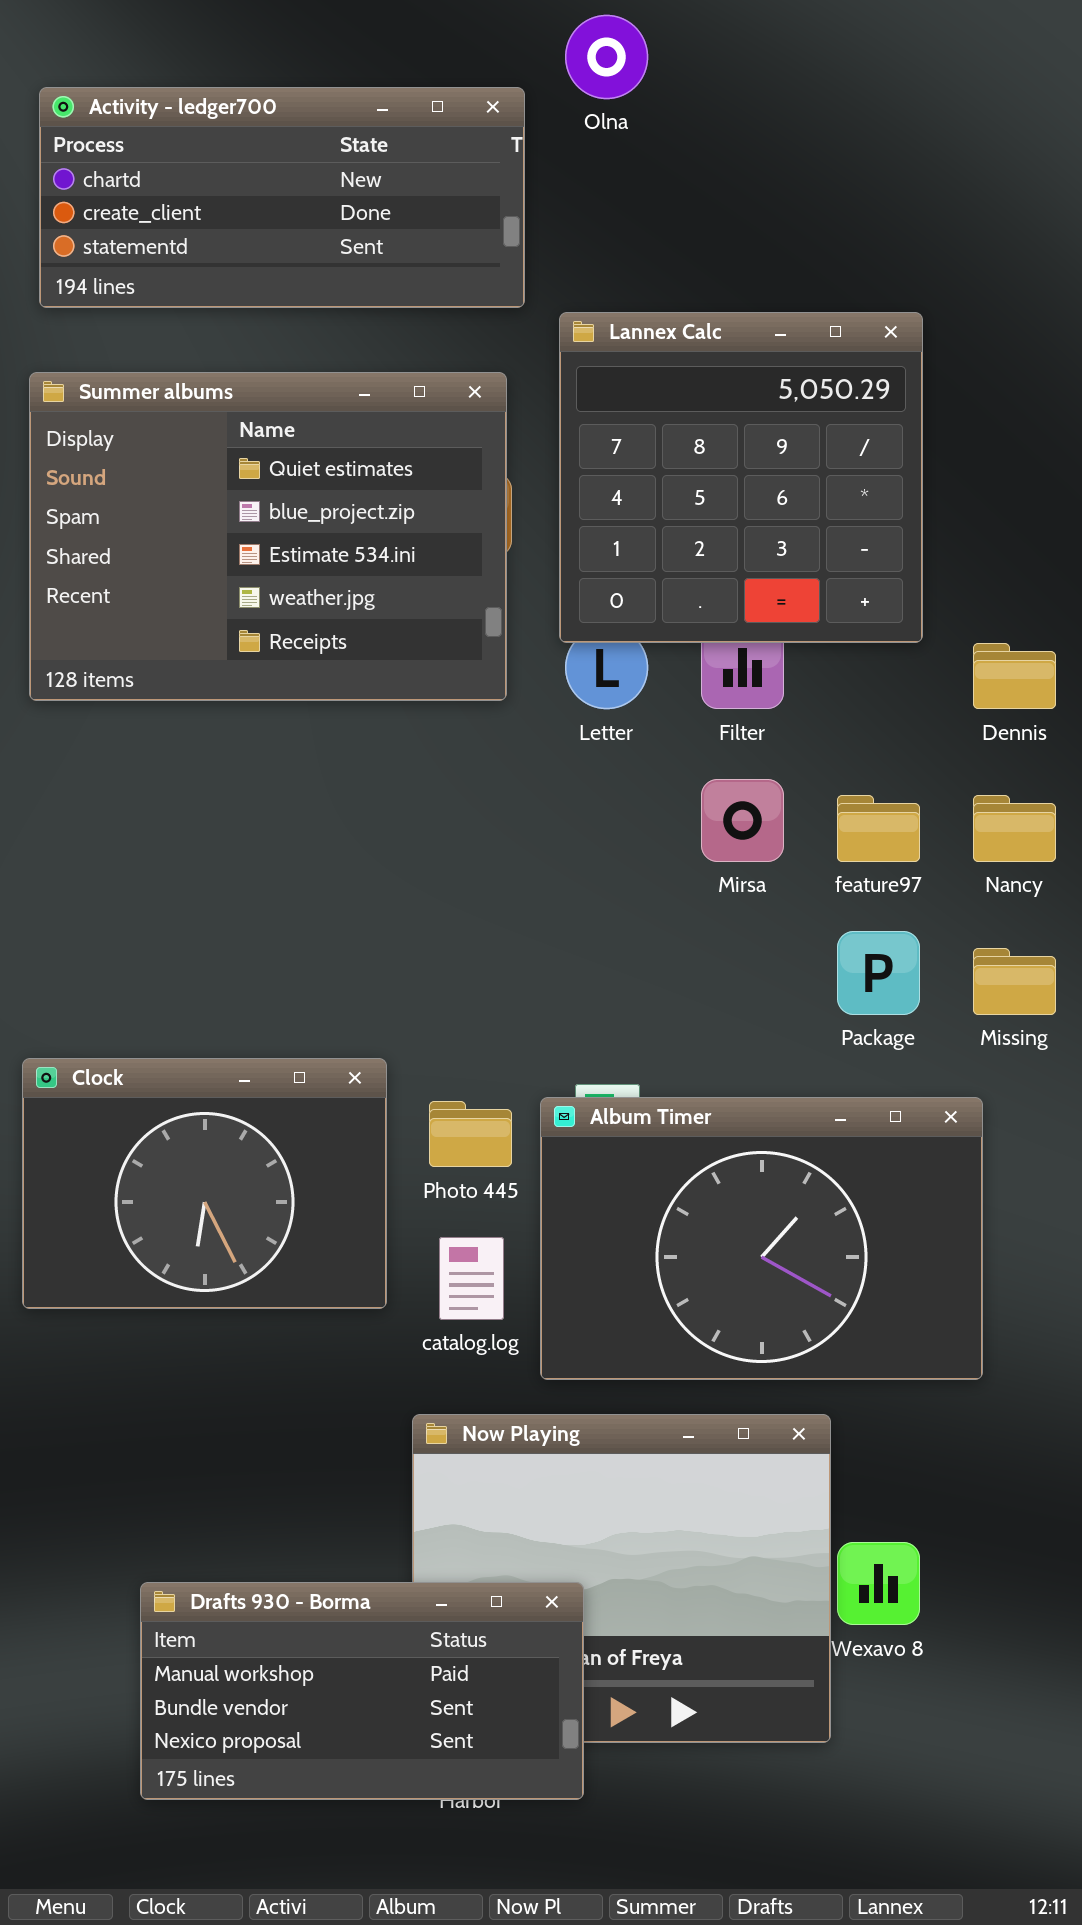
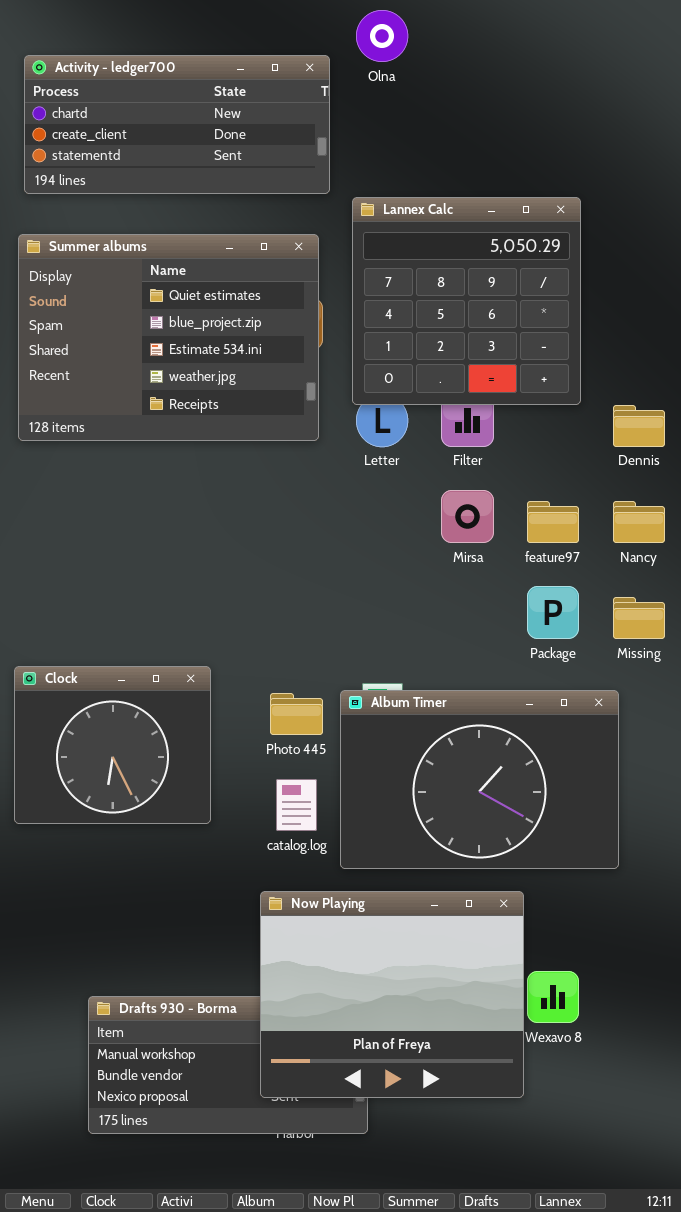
Clock: [22,1058,387,1309] -> [14,666,211,824], resized
Now Playing: [412,1414,831,1743] -> [260,891,524,1098], raised

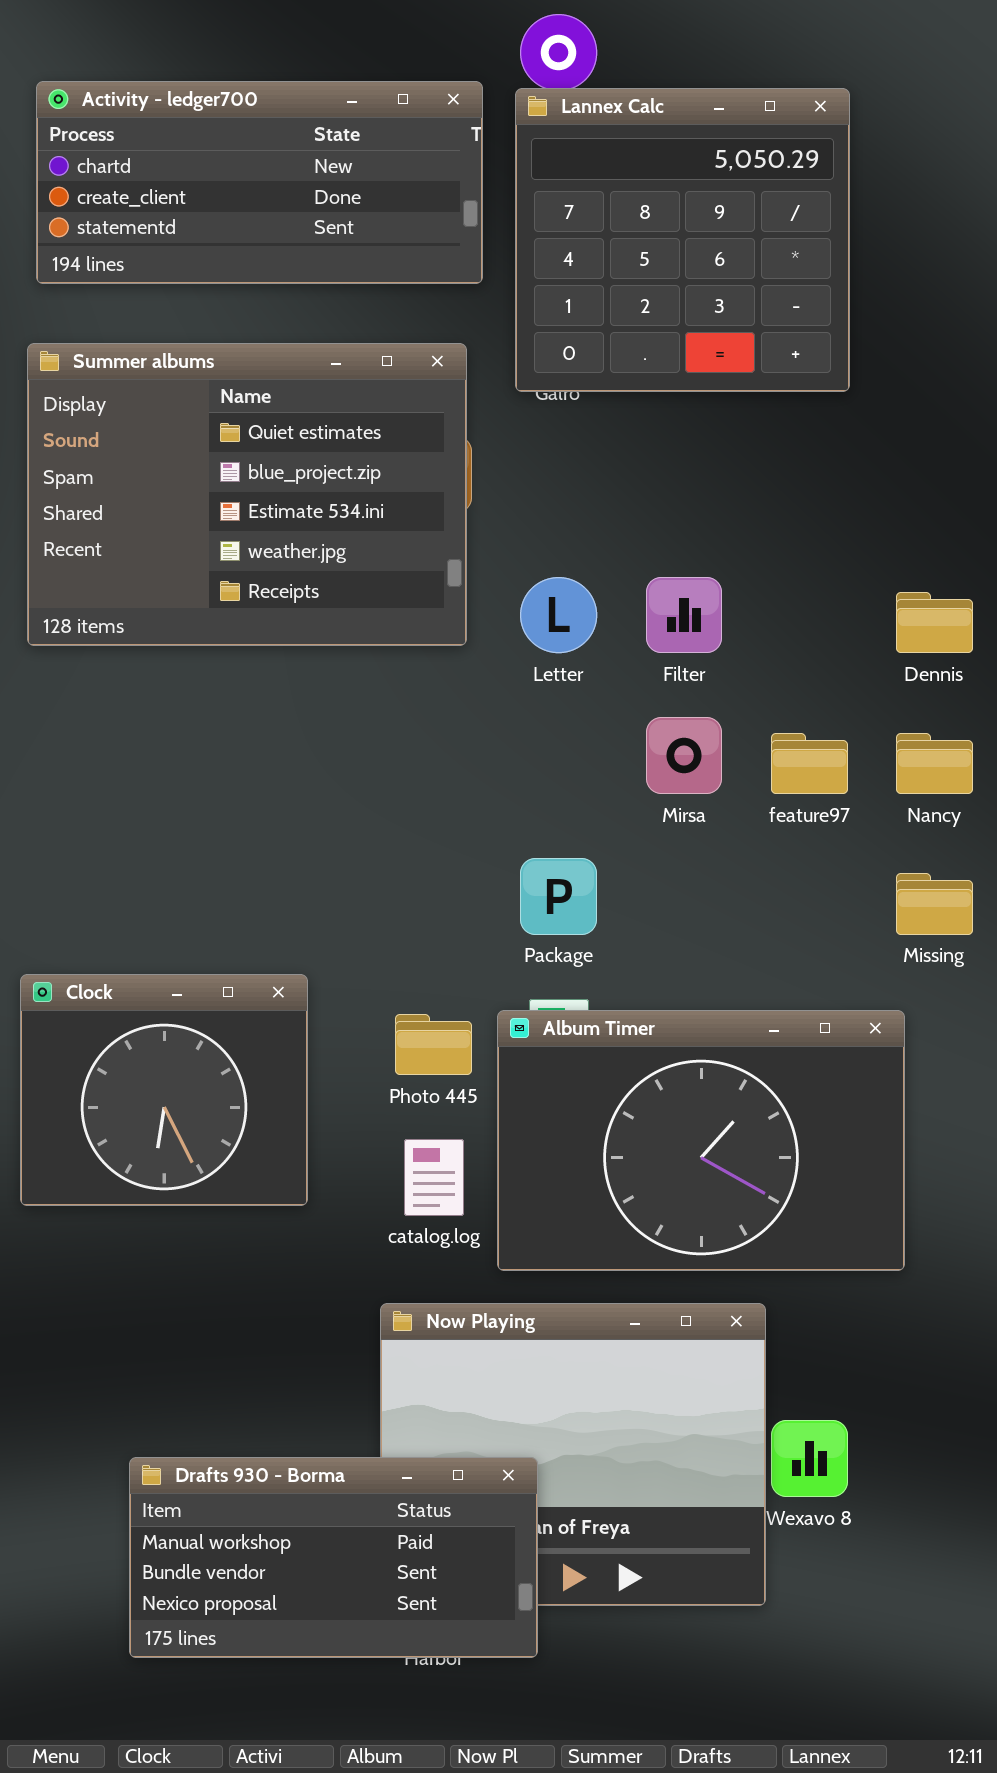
Lannex Calc: [352,197,581,405] -> [515,88,850,392], moved
Package: [527,586,579,639] -> [520,858,597,935], moved
Drafts 930 - Borma: [88,996,368,1134] -> [129,1457,538,1658], raised

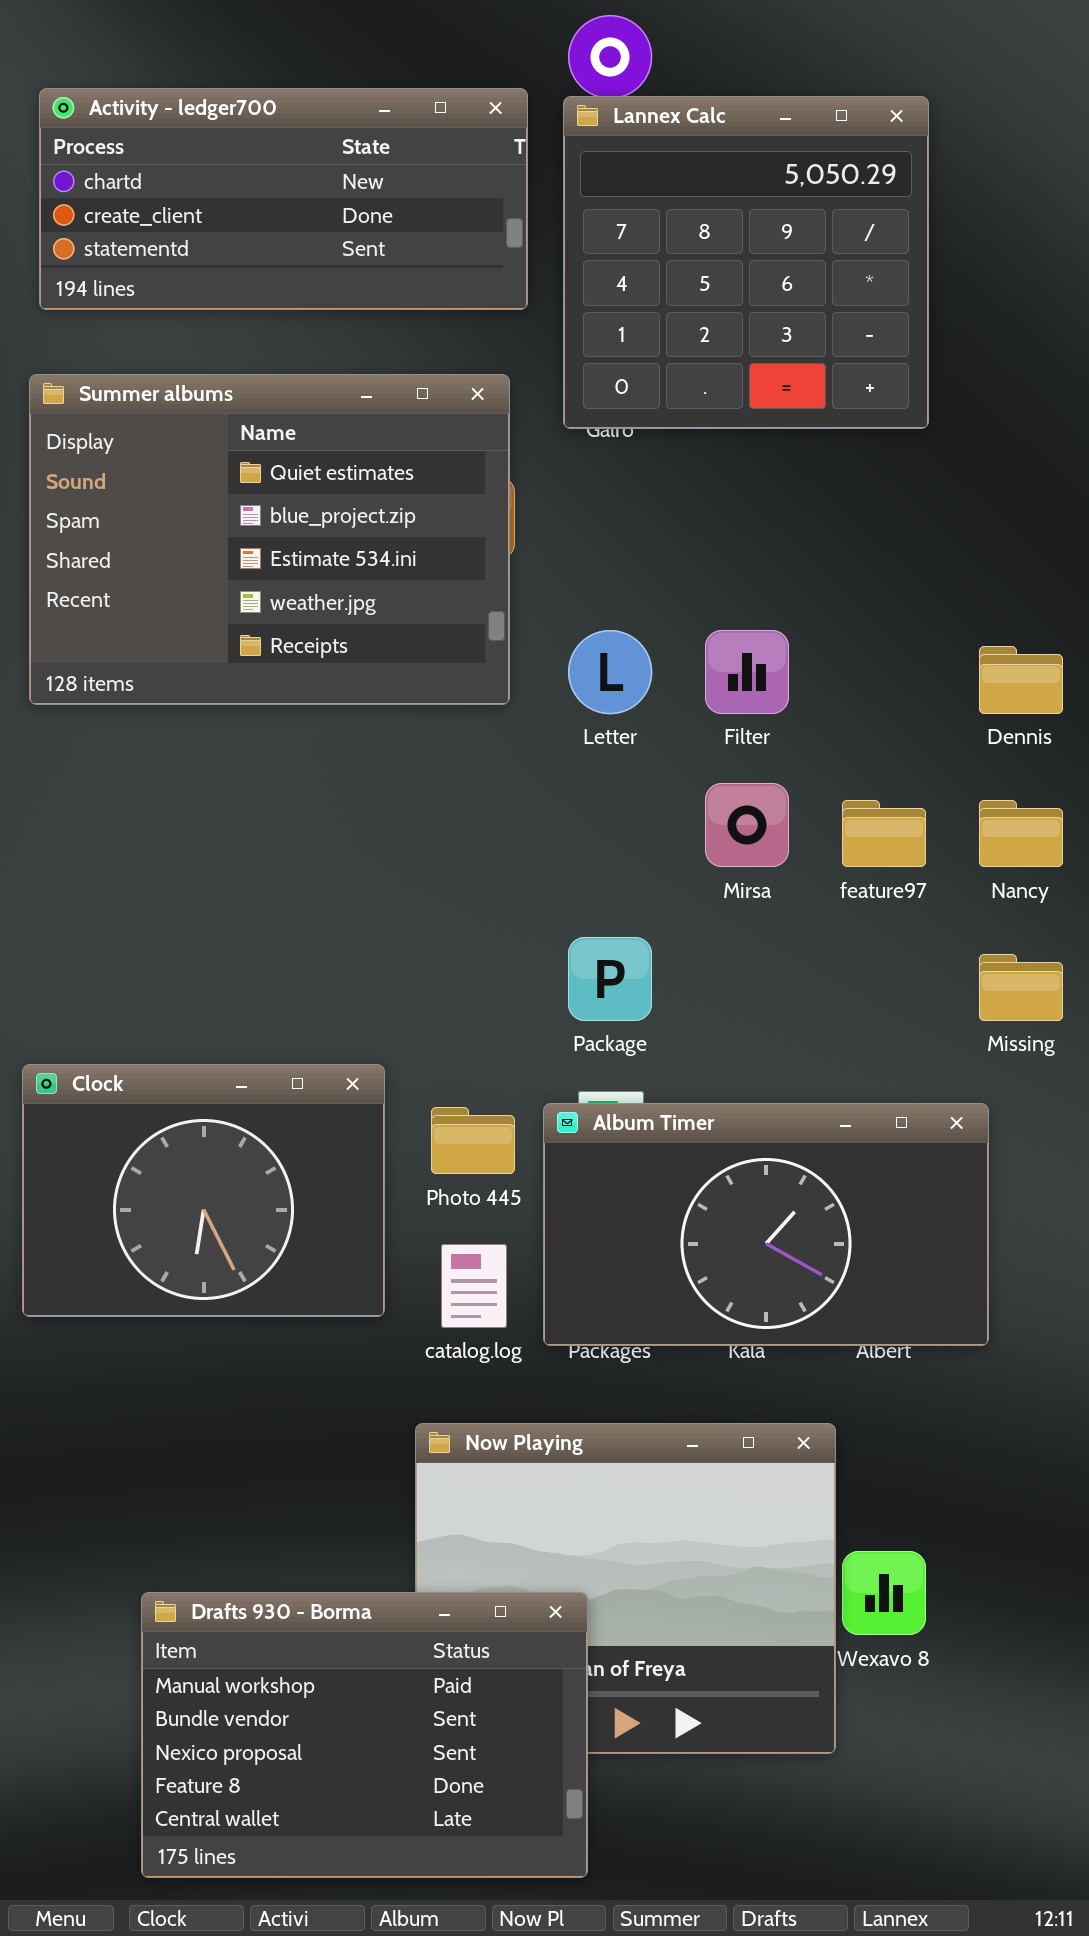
Clock: [20,974,308,1206] -> [22,1064,385,1317], resized
Album Timer: [497,1010,905,1271] -> [543,1103,989,1346], resized
Drafts 930 - Borma: [129,1457,538,1658] -> [141,1592,588,1878], resized

